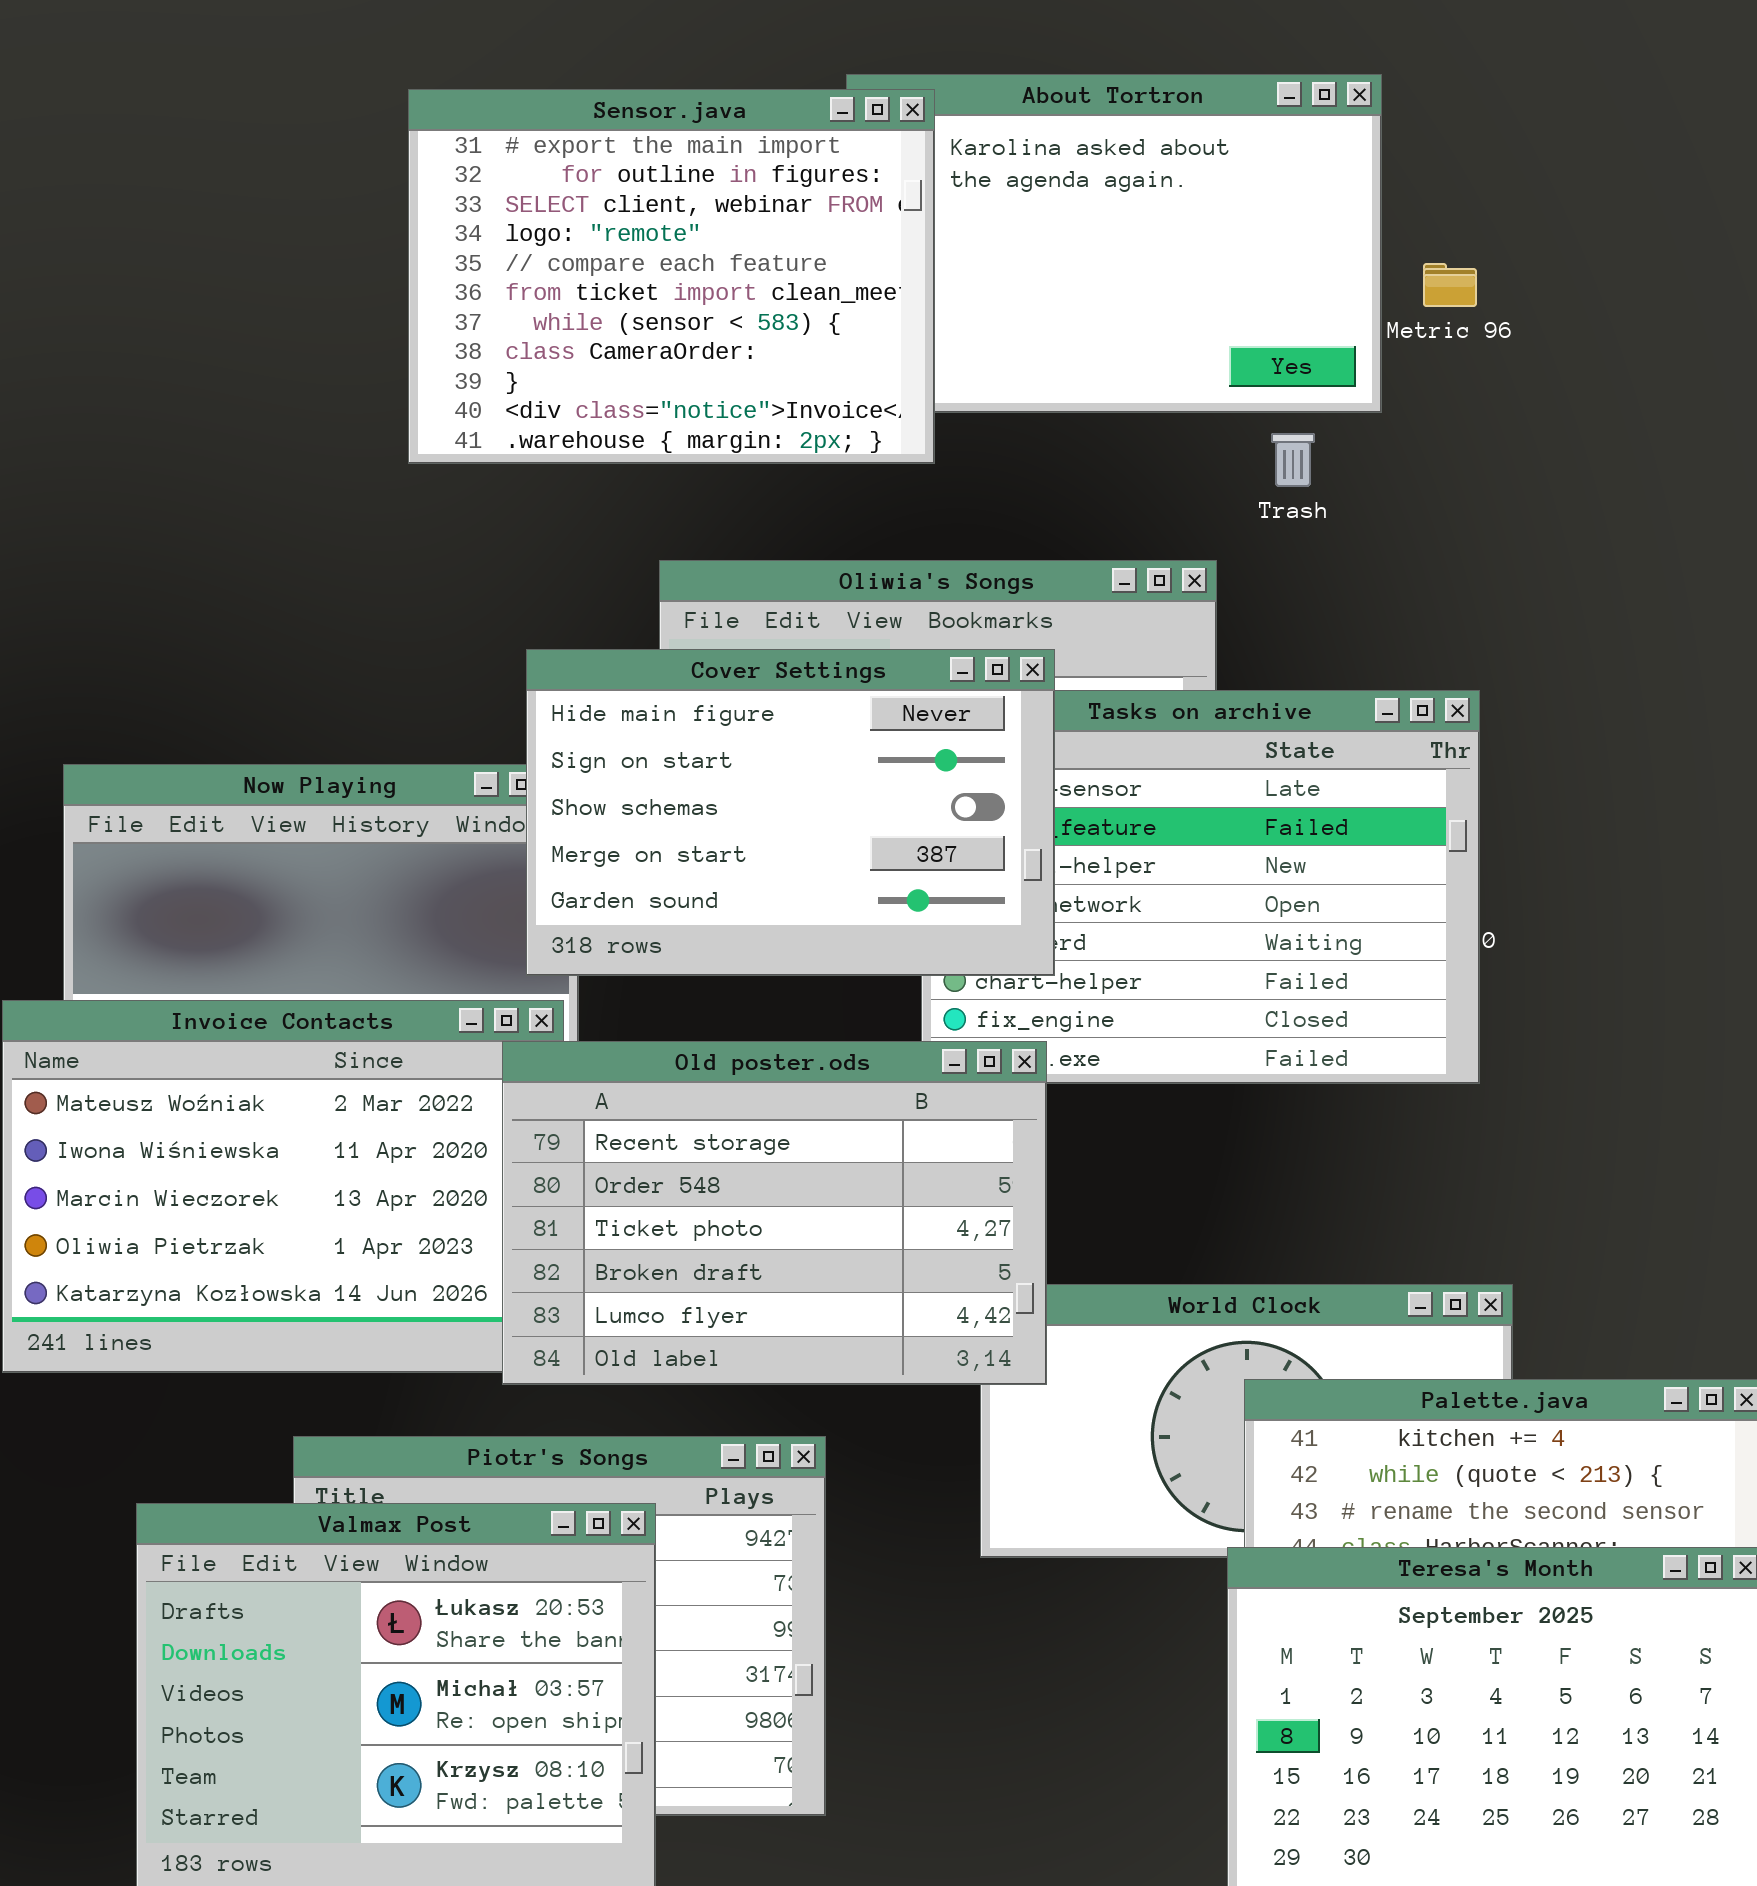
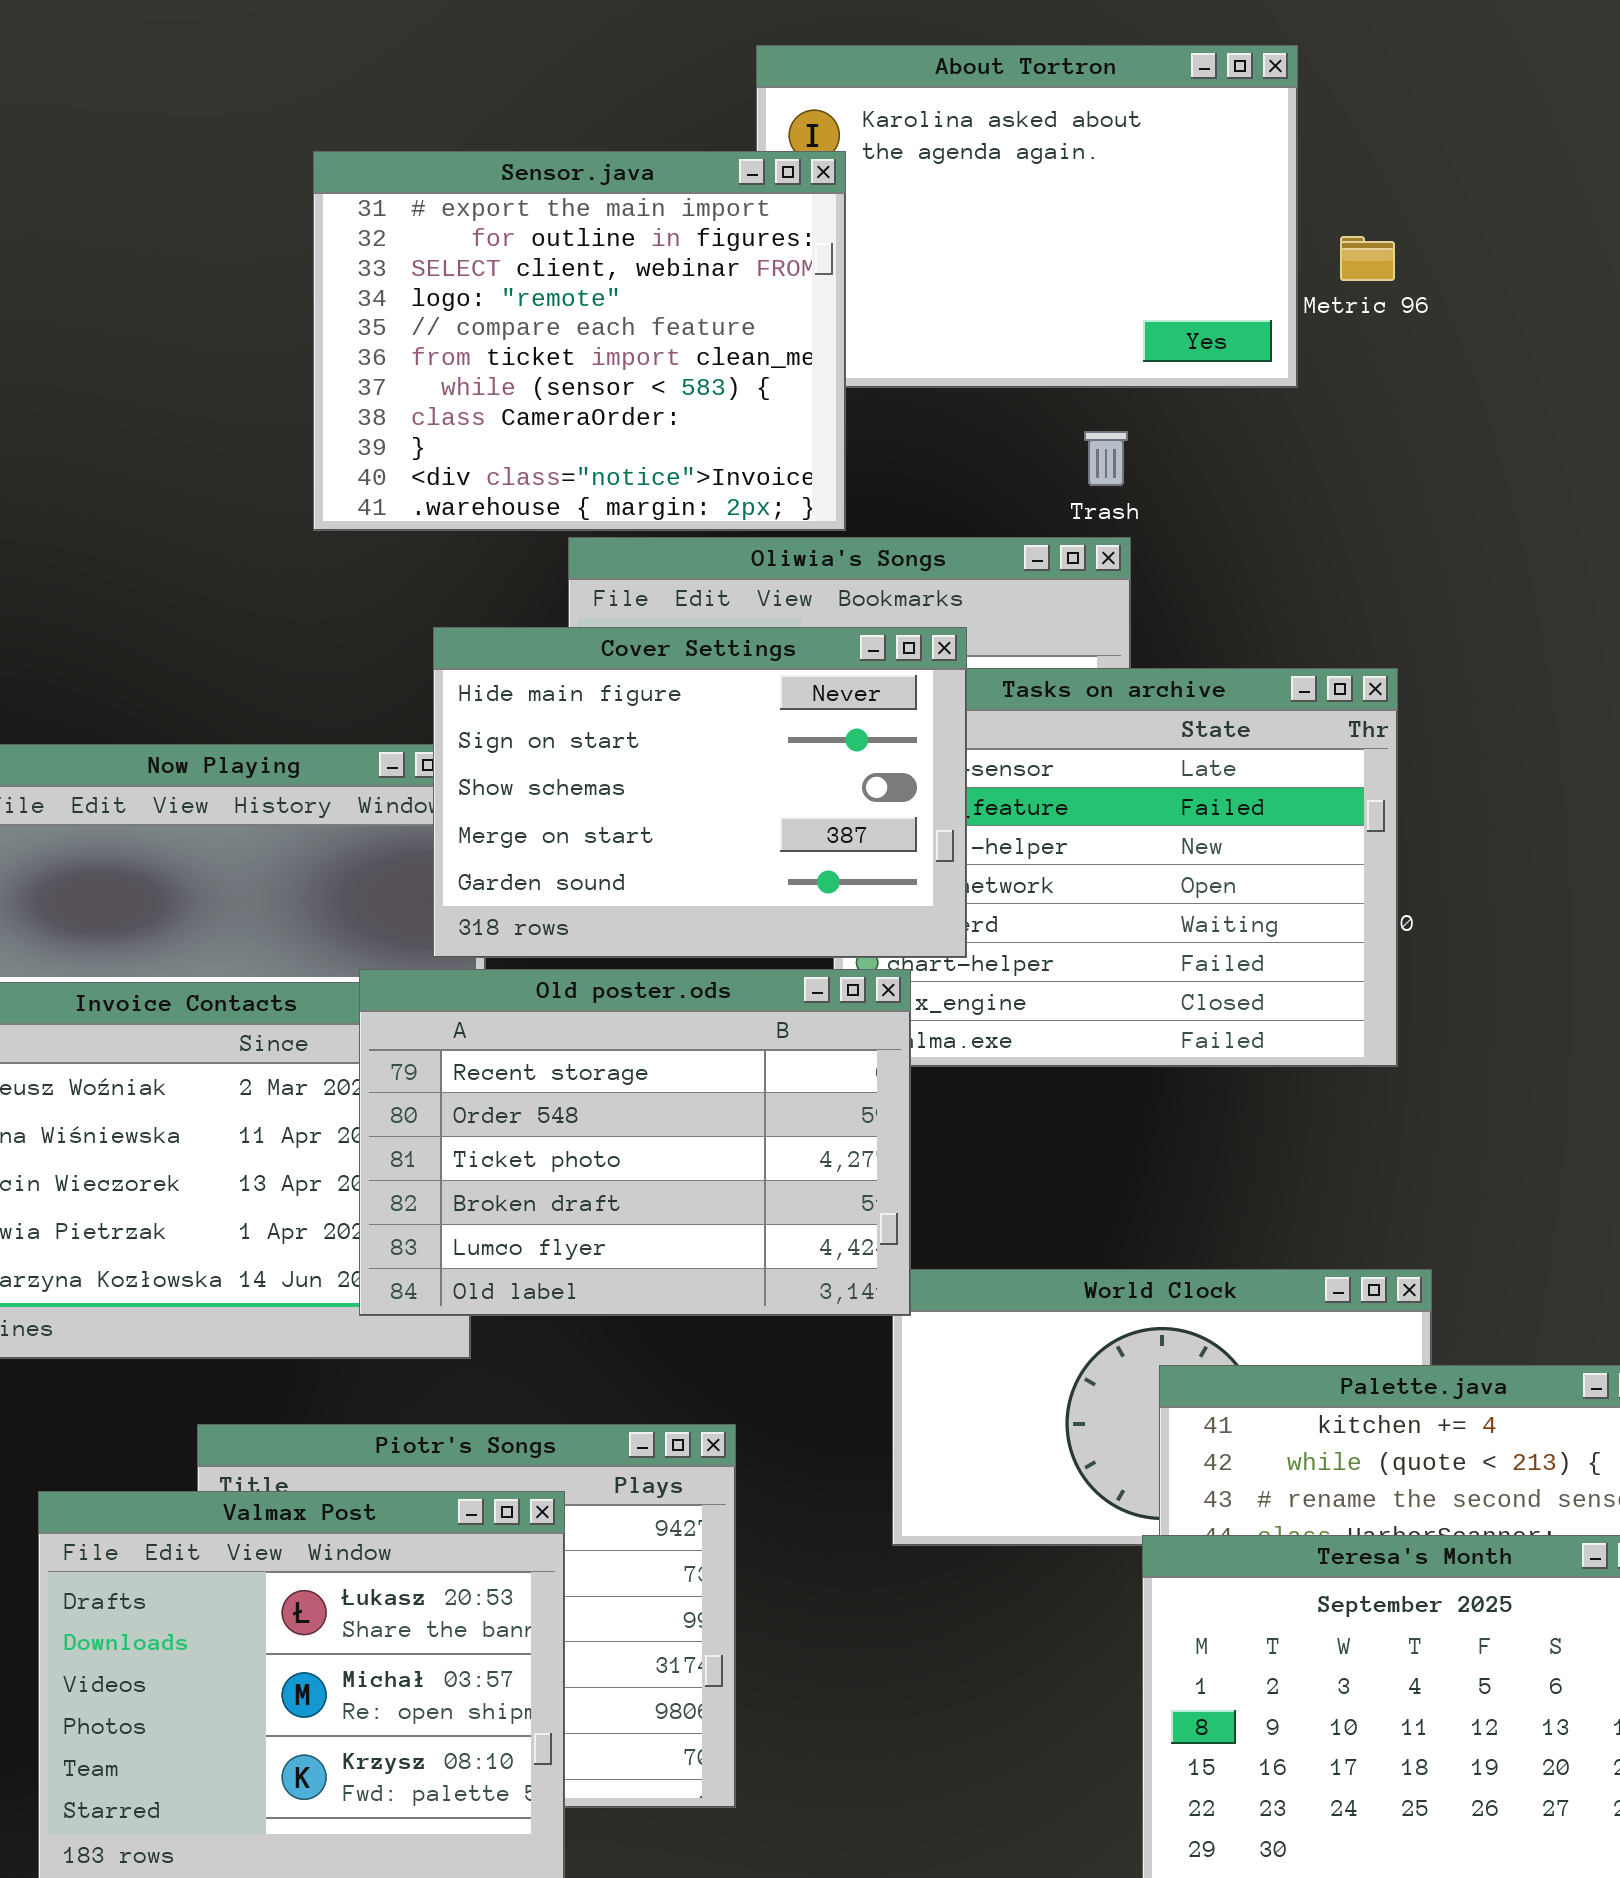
Sensor.java: [408,89,935,464] -> [313,151,846,531], moved
Trash: [1271,433,1315,487] -> [1084,431,1128,486], moved
Old poster.ods: [502,1041,1047,1385] -> [359,969,911,1316], moved

